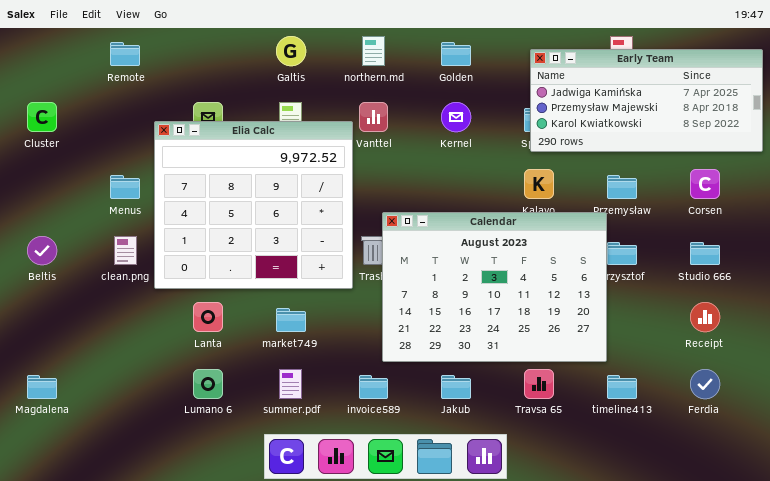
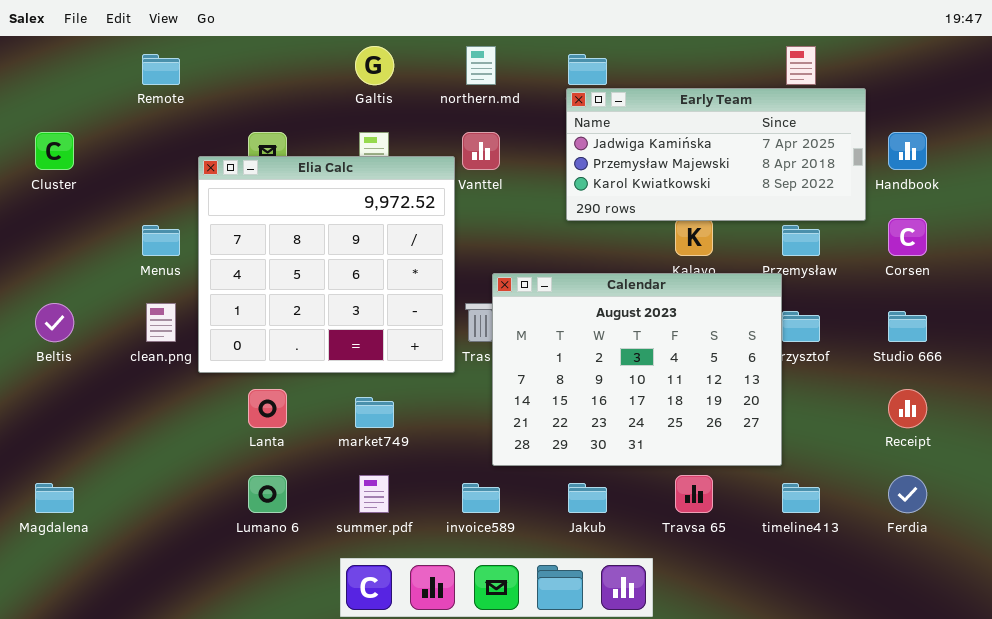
Early Team: [530,49,763,152] -> [566,88,866,221], moved

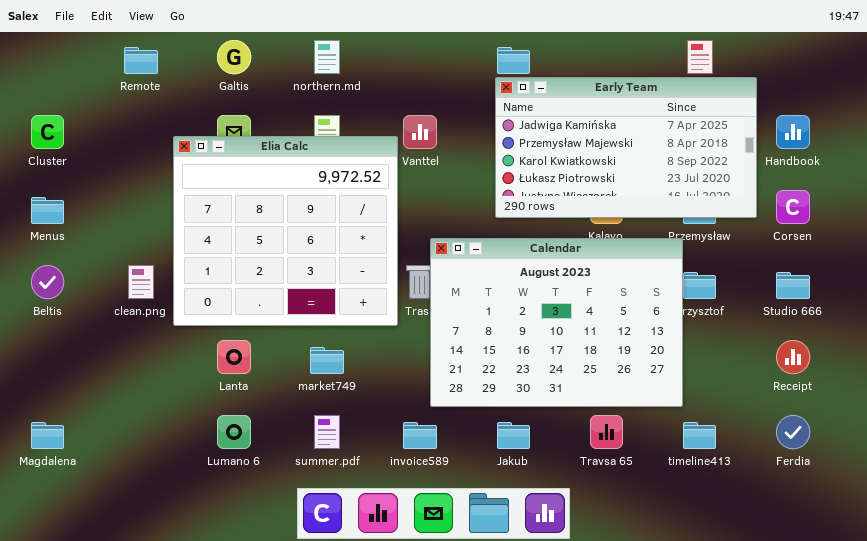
Galtis: [355,46,394,85] -> [217,40,251,74], moved
northern.md: [466,46,496,85] -> [314,40,340,74], moved
Early Team: [566,88,866,221] -> [495,77,757,218], resized
Menus: [142,225,180,256] -> [31,197,64,224], moved

